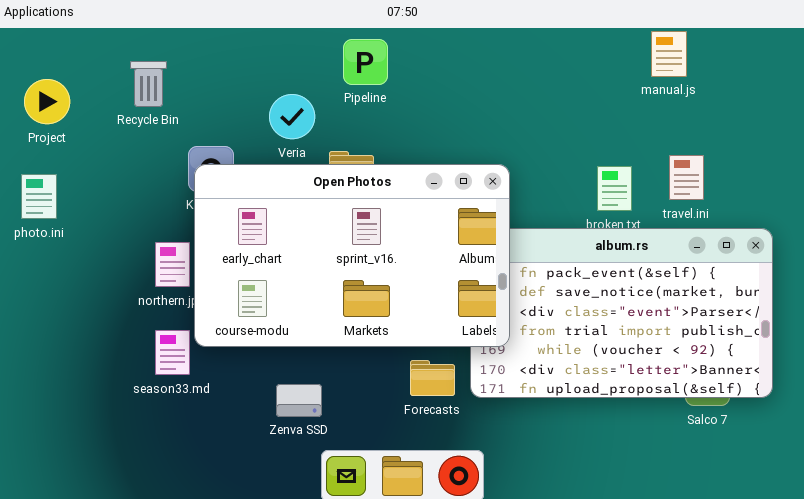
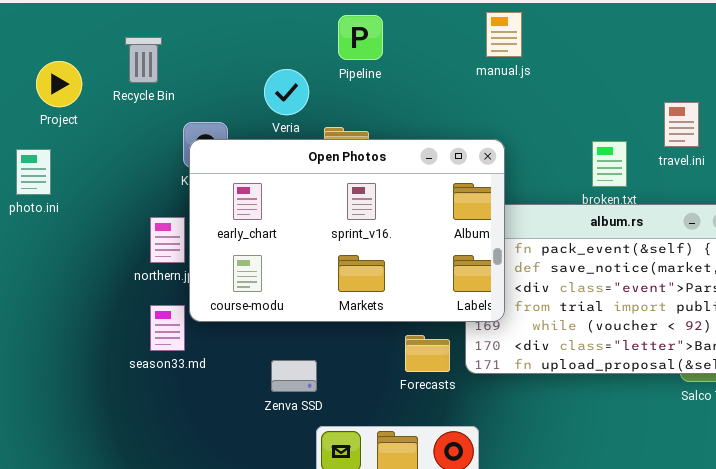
manual.js: [651,31,687,77] -> [486,12,522,57], moved
Project: [24,79,70,124] -> [36,61,82,107], moved
travel.ini: [669,155,704,200] -> [664,102,699,147], moved

